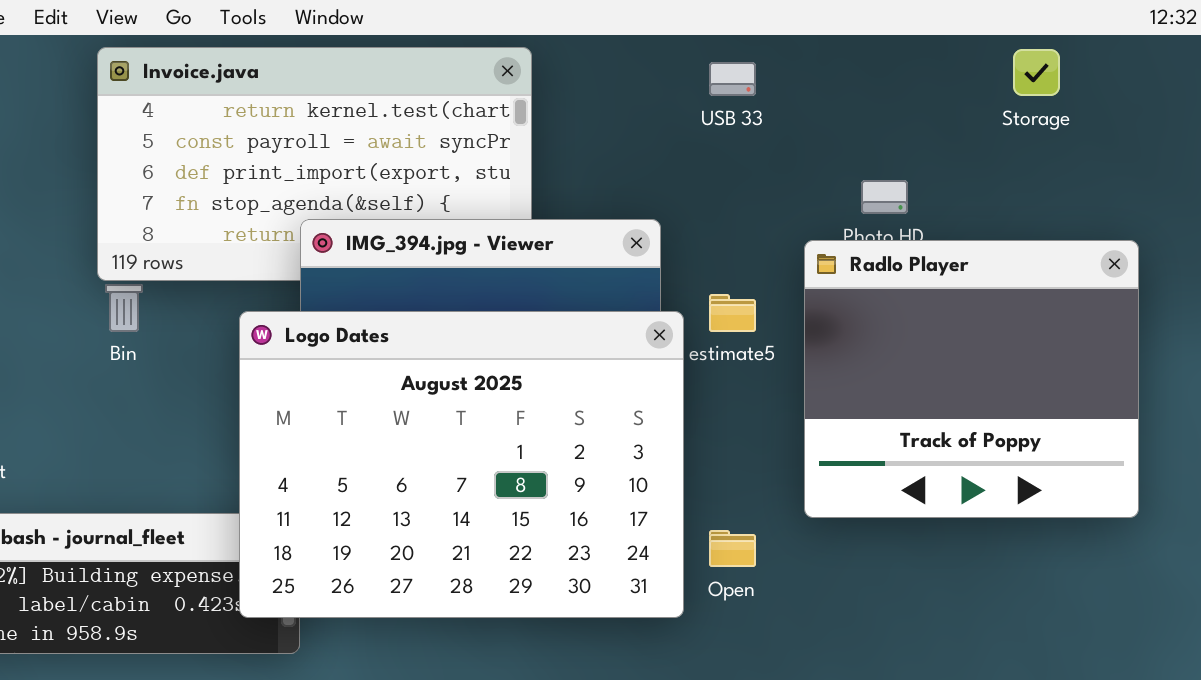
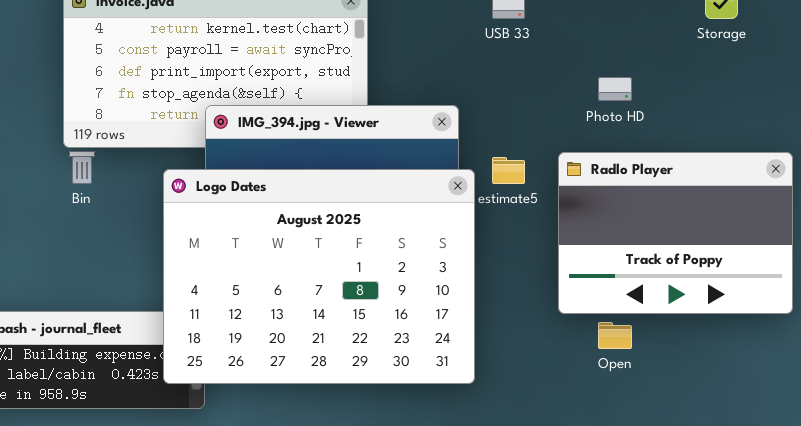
Radlo Player: [804,240,1139,518] -> [558,152,793,314], resized
Open: [709,530,756,567] -> [598,322,632,349], moved

